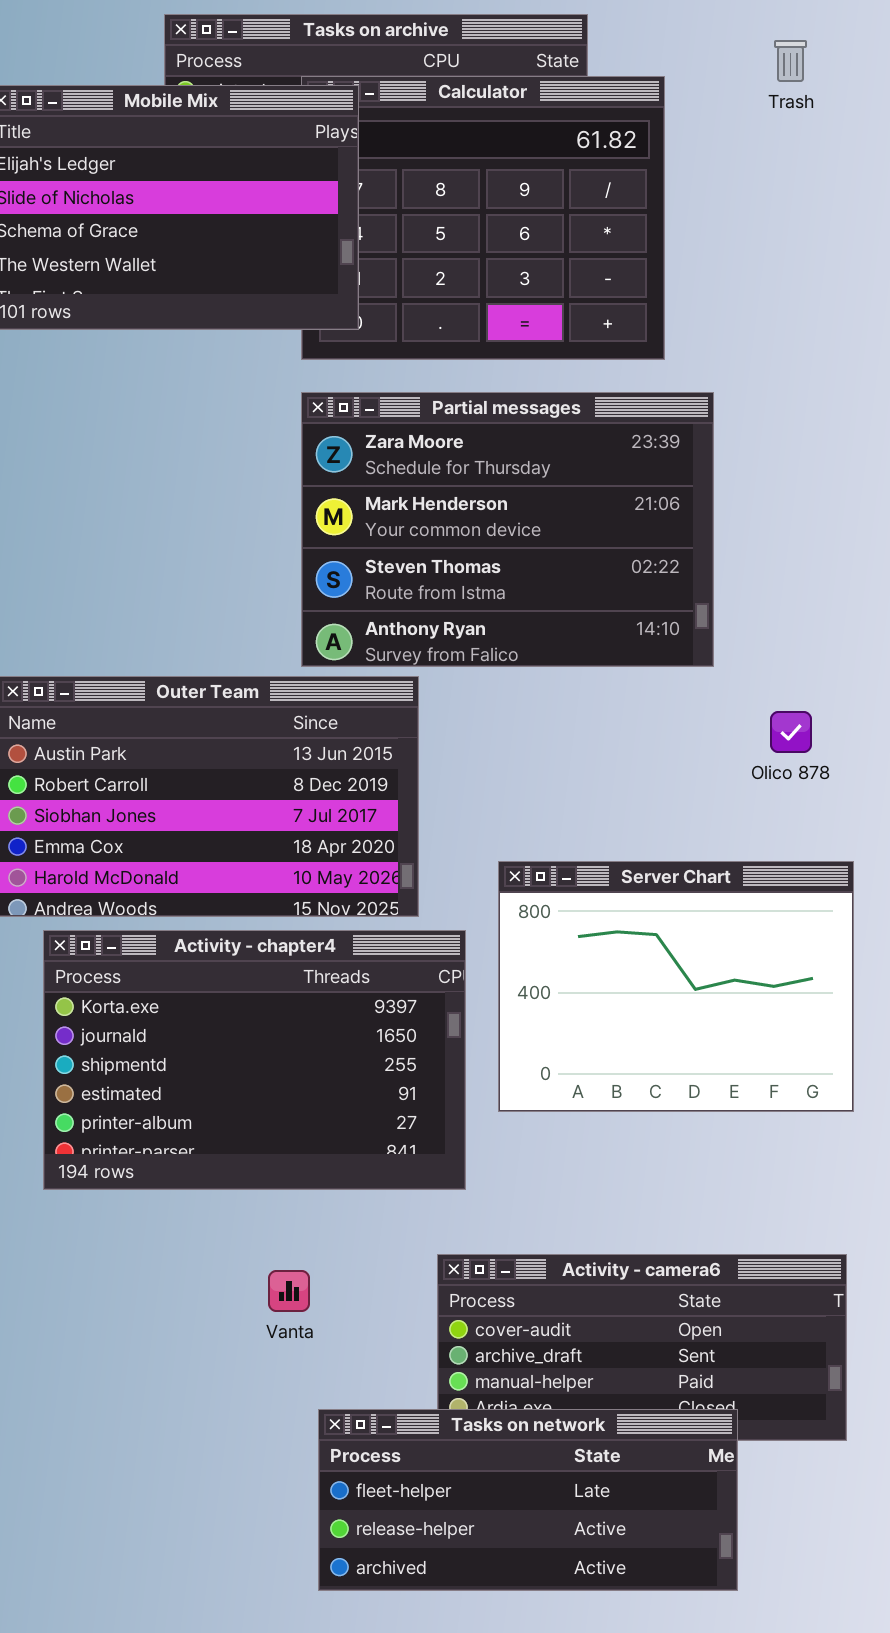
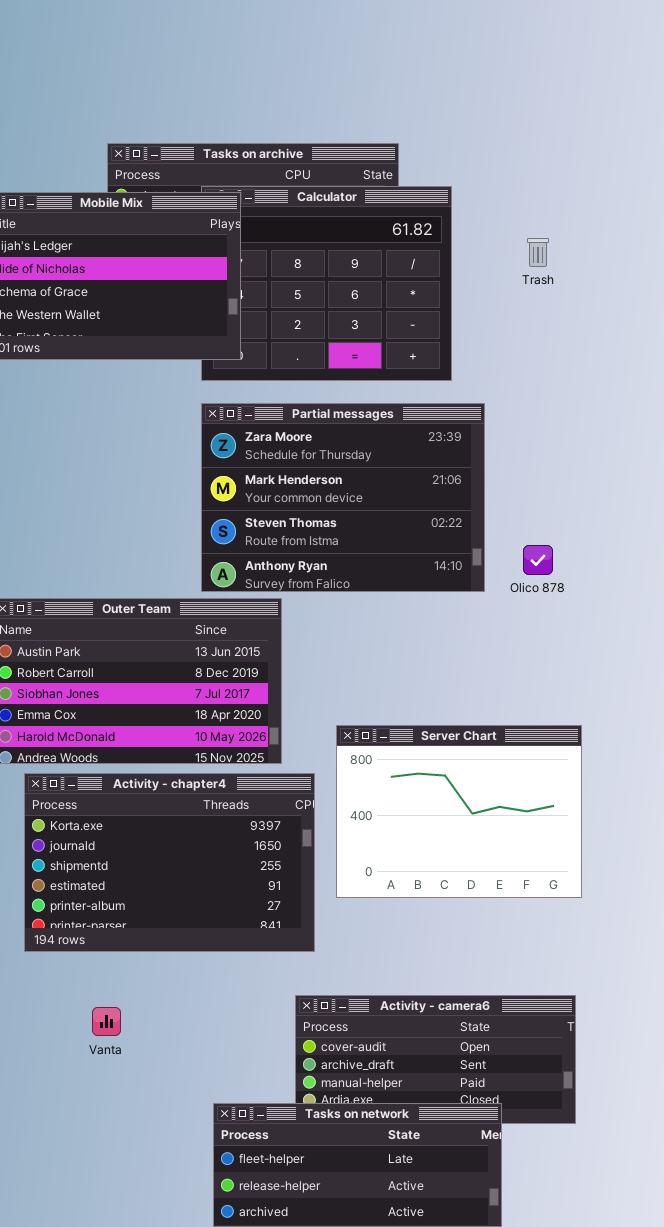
Trash: [774,40,807,82] -> [527,238,549,267], moved
Olico 878: [770,711,812,753] -> [523,545,553,575], moved
Vanta: [268,1270,310,1312] -> [92,1007,121,1036], moved

